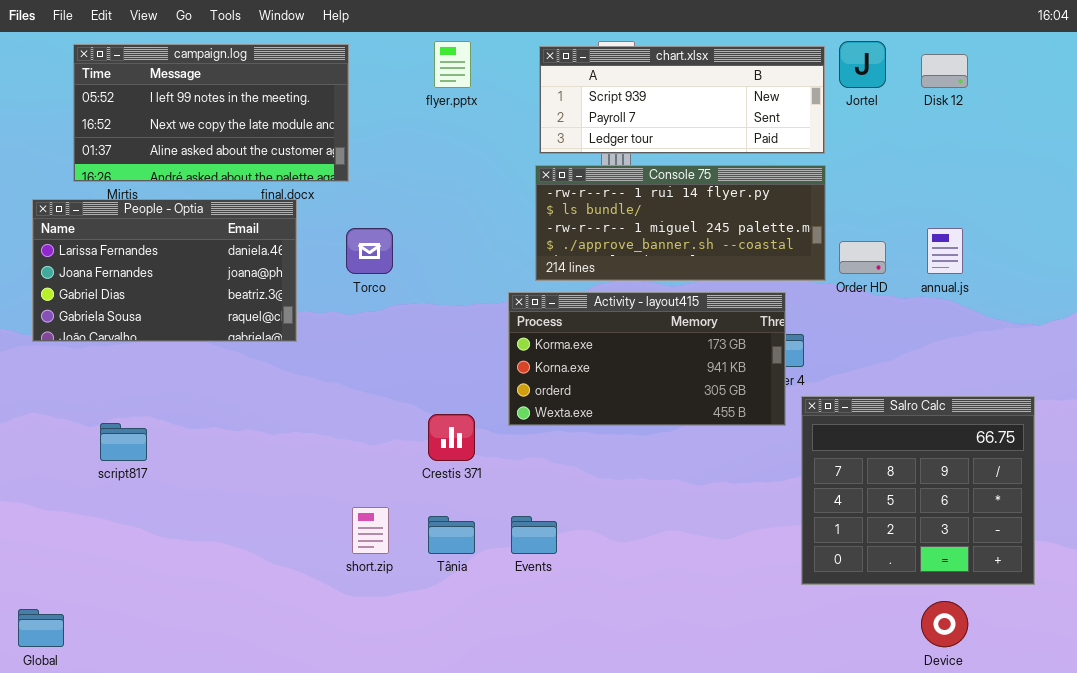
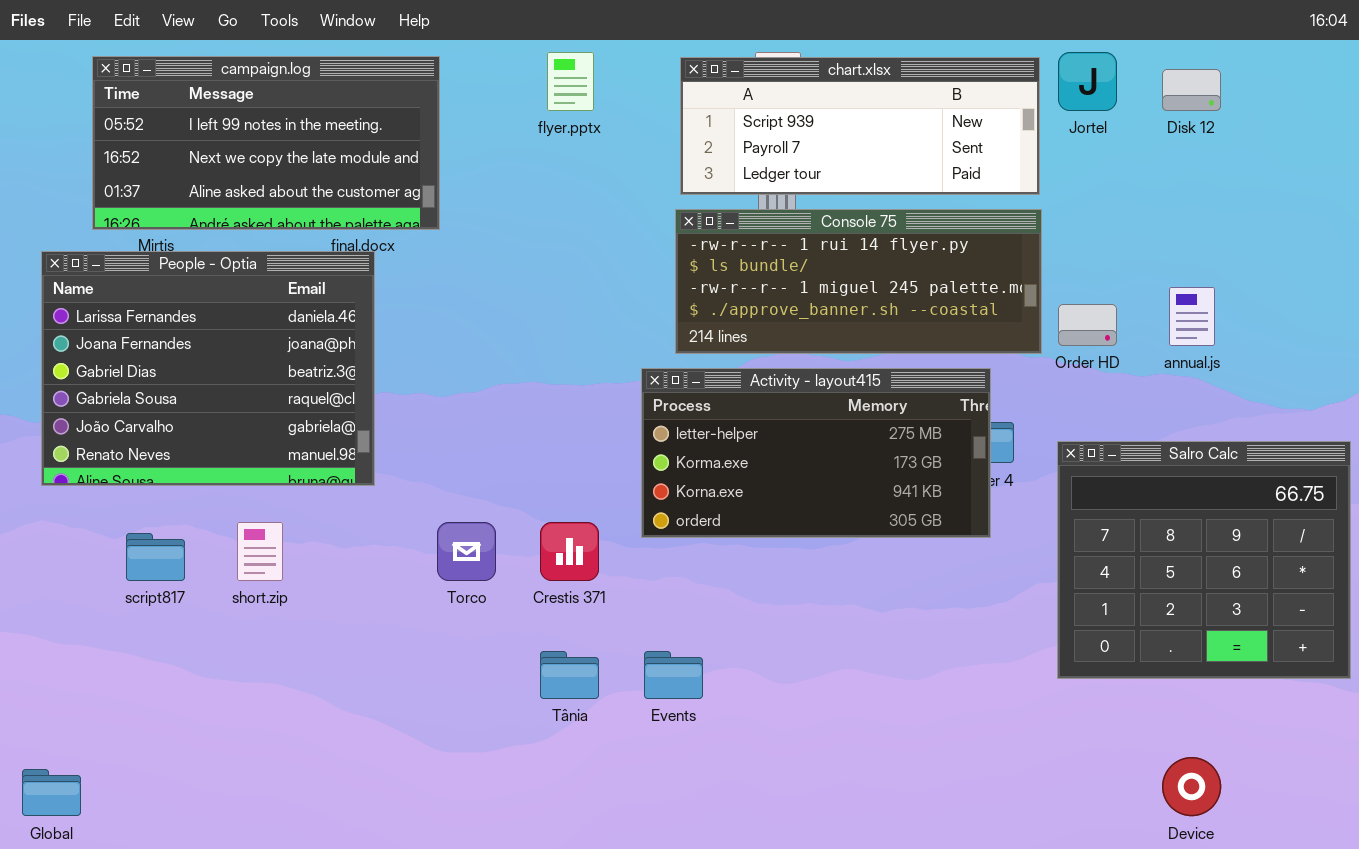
People - Optia: [32,199,297,342] -> [41,251,375,486], resized
Torco: [346,228,393,274] -> [437,522,496,581], moved
Activity - layout415: [508,292,786,426] -> [641,368,991,538], scrolled up 1 row
Salro Calc: [801,396,1035,585] -> [1057,441,1351,679], moved
short.zip: [352,507,389,554] -> [237,522,283,581], moved

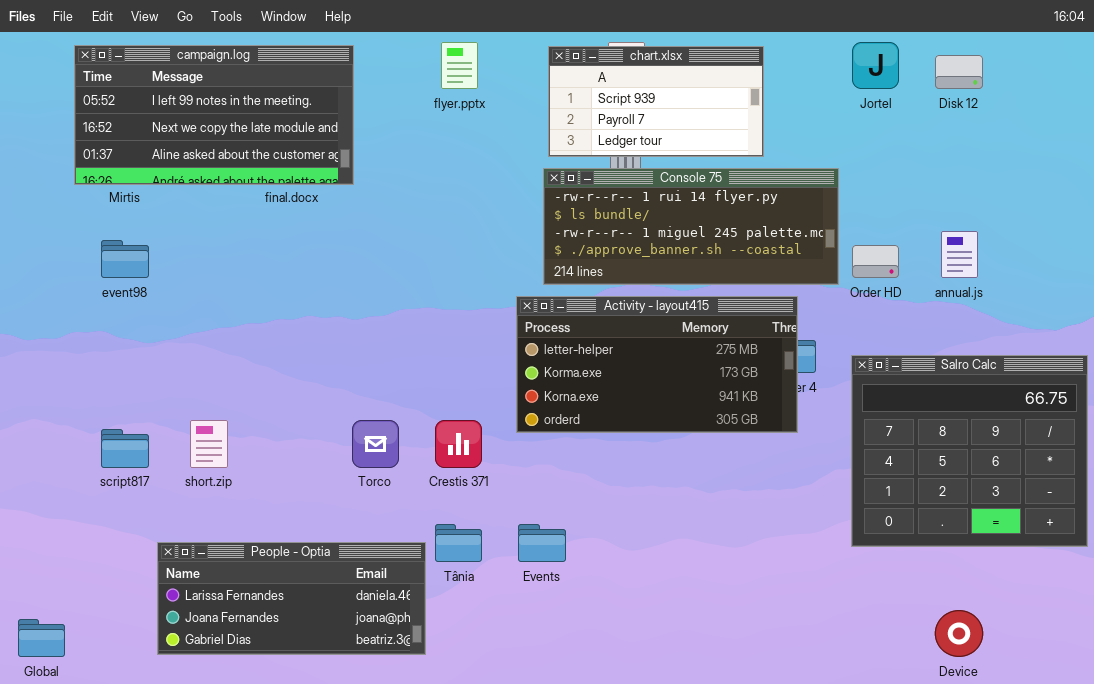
chart.xlsx: [680,57,1040,195] -> [548,46,764,157], resized
People - Optia: [41,251,375,486] -> [157,542,426,655], moved, resized

